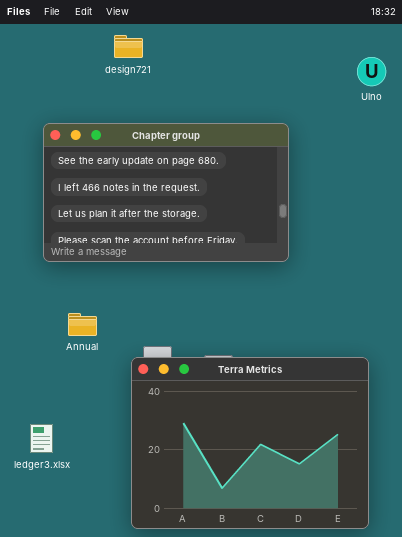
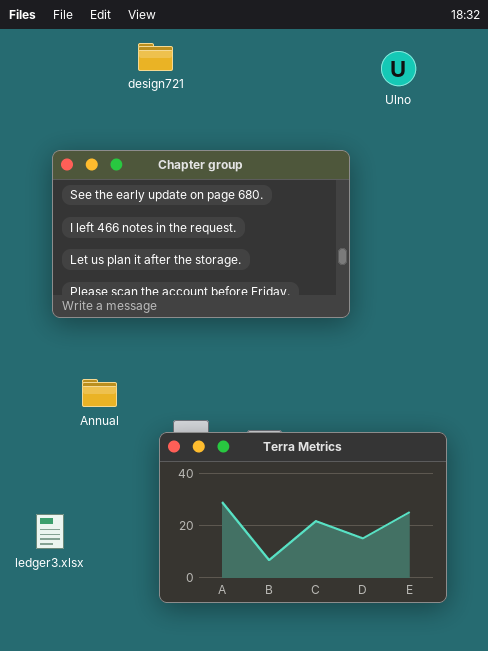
Ulno: [357,57,386,86] -> [381,51,416,86], moved
Terra Metrics: [131,357,369,529] -> [159,432,447,603], resized

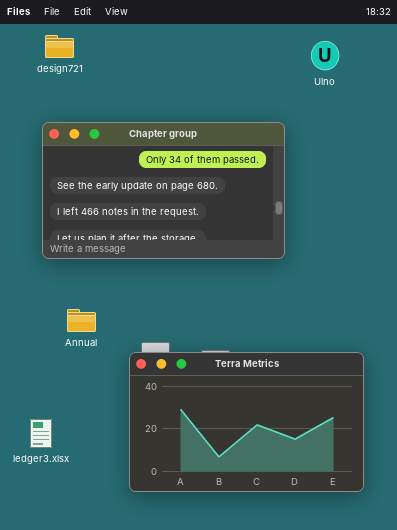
design721: [138,43,173,71] -> [45,35,74,58], moved
Chapter group: [52,150,350,318] -> [42,122,285,259], scrolled up 1 row

